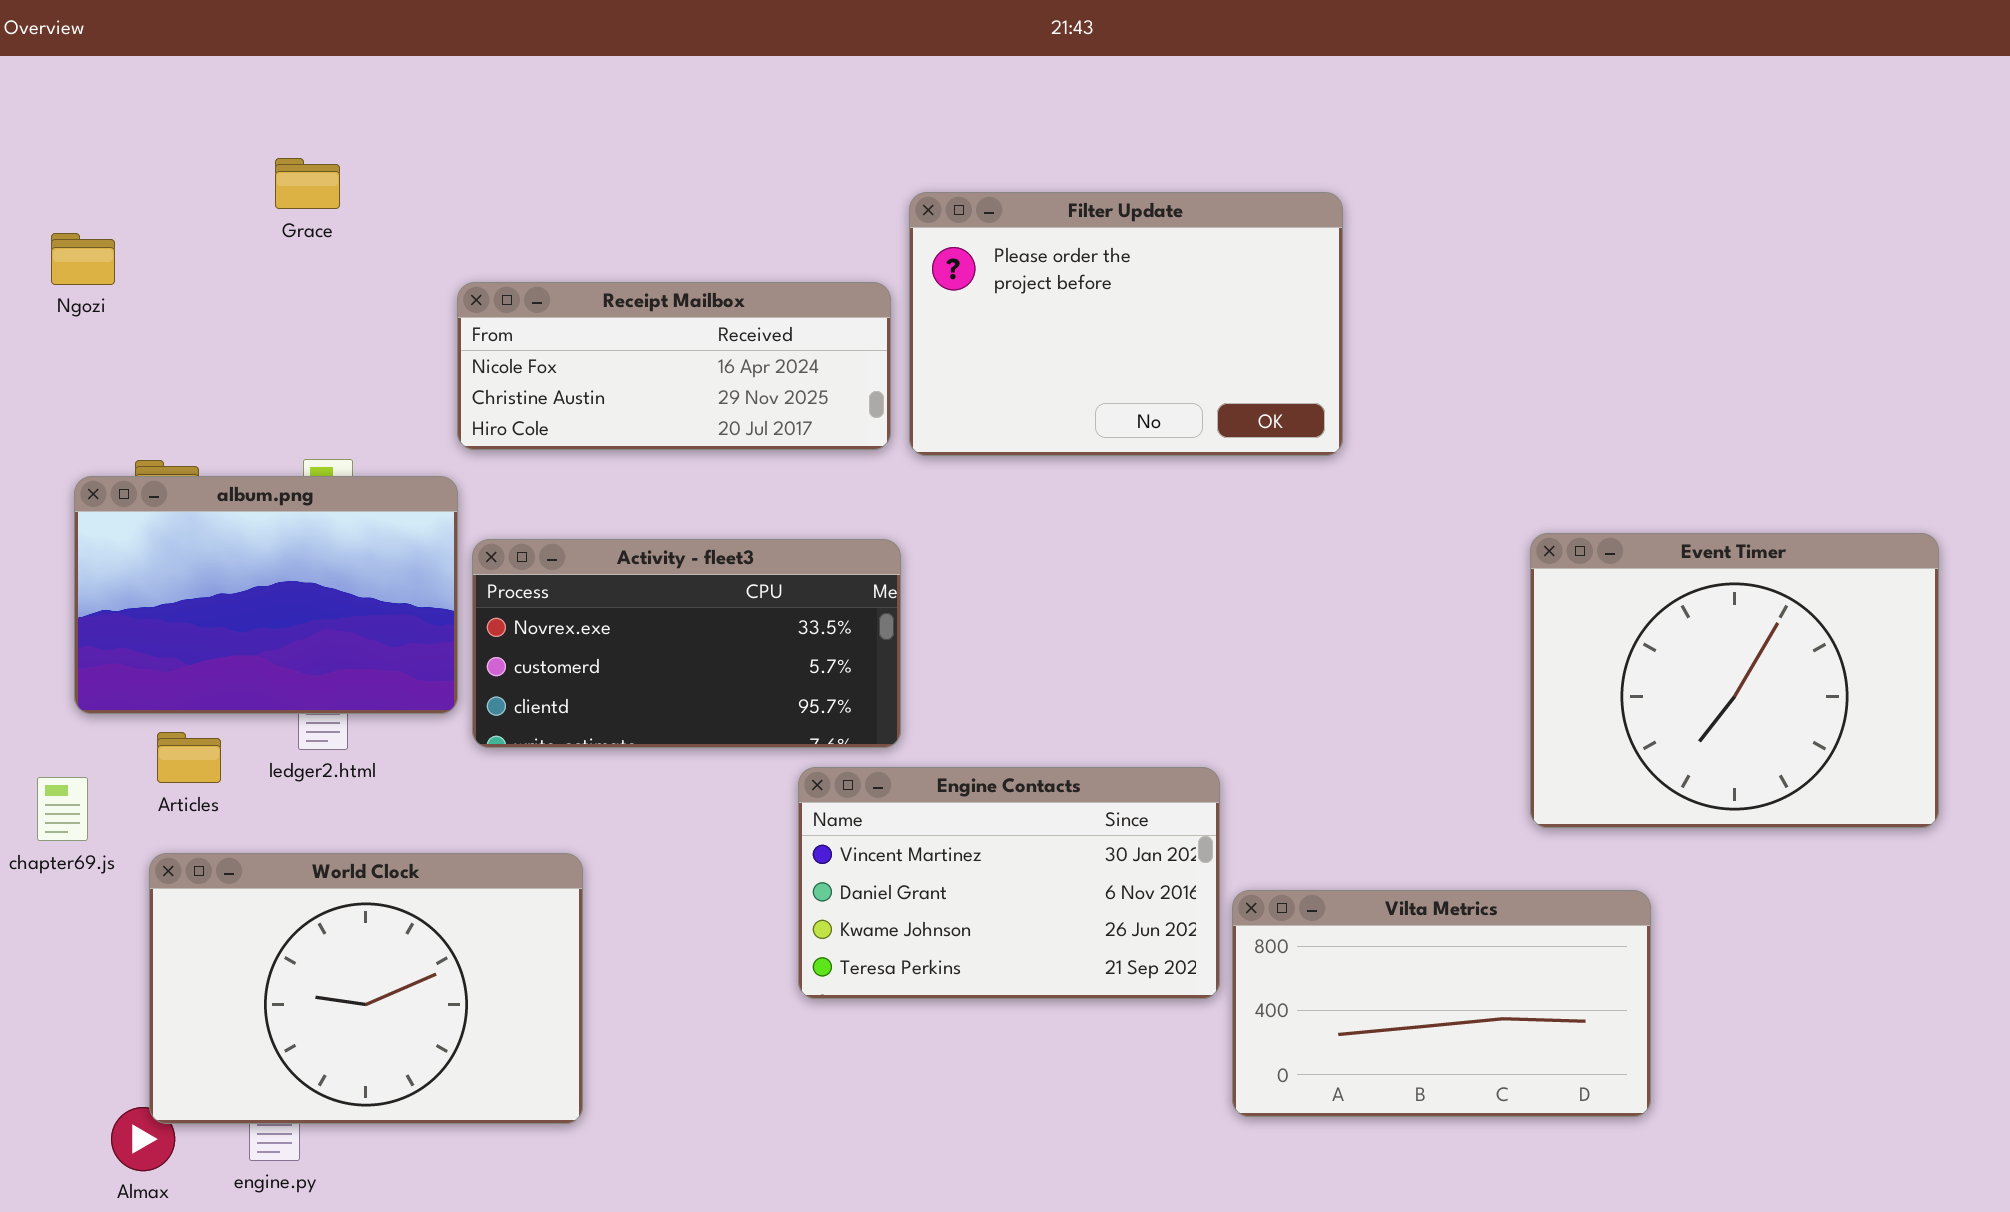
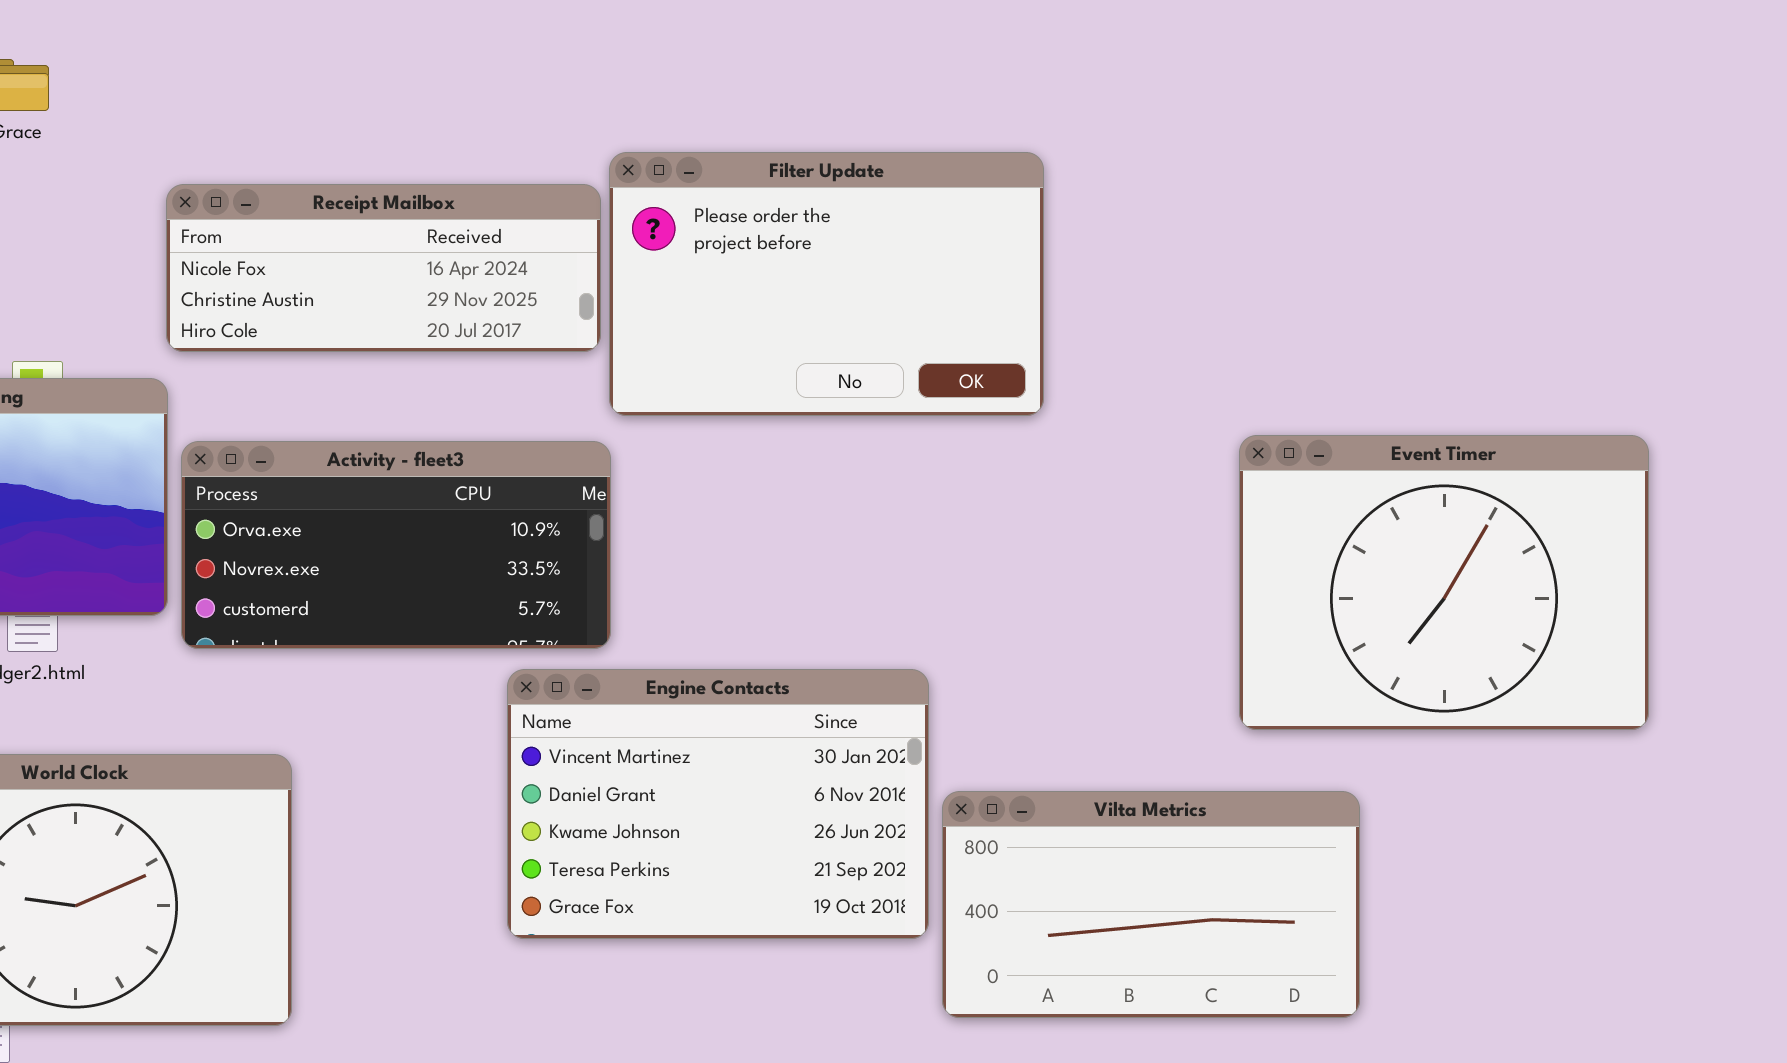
Filter Update: [909,192,1343,456] -> [609,152,1044,416], moved
Activity - fleet3: [472,539,901,748] -> [181,441,611,649], scrolled up 1 row
Engine Contacts: [798,767,1220,999] -> [507,669,929,939], resized

